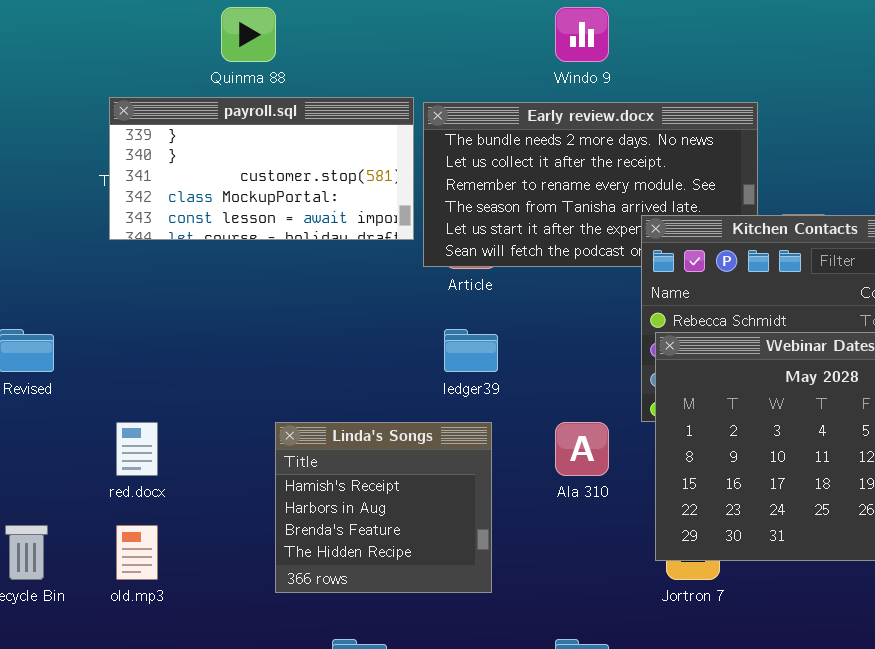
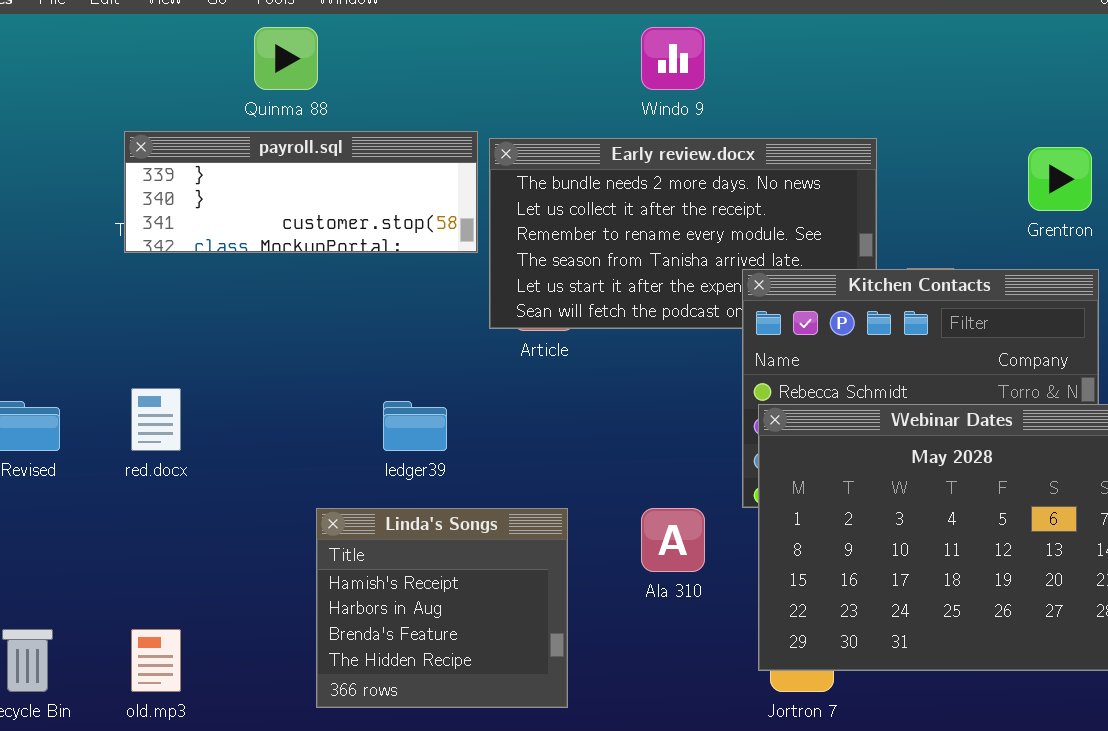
payroll.sql: [109,97,414,240] -> [124,131,478,253], resized
ledger39: [444,329,498,372] -> [383,401,447,451], moved
red.docx: [116,422,158,476] -> [131,388,181,451], moved

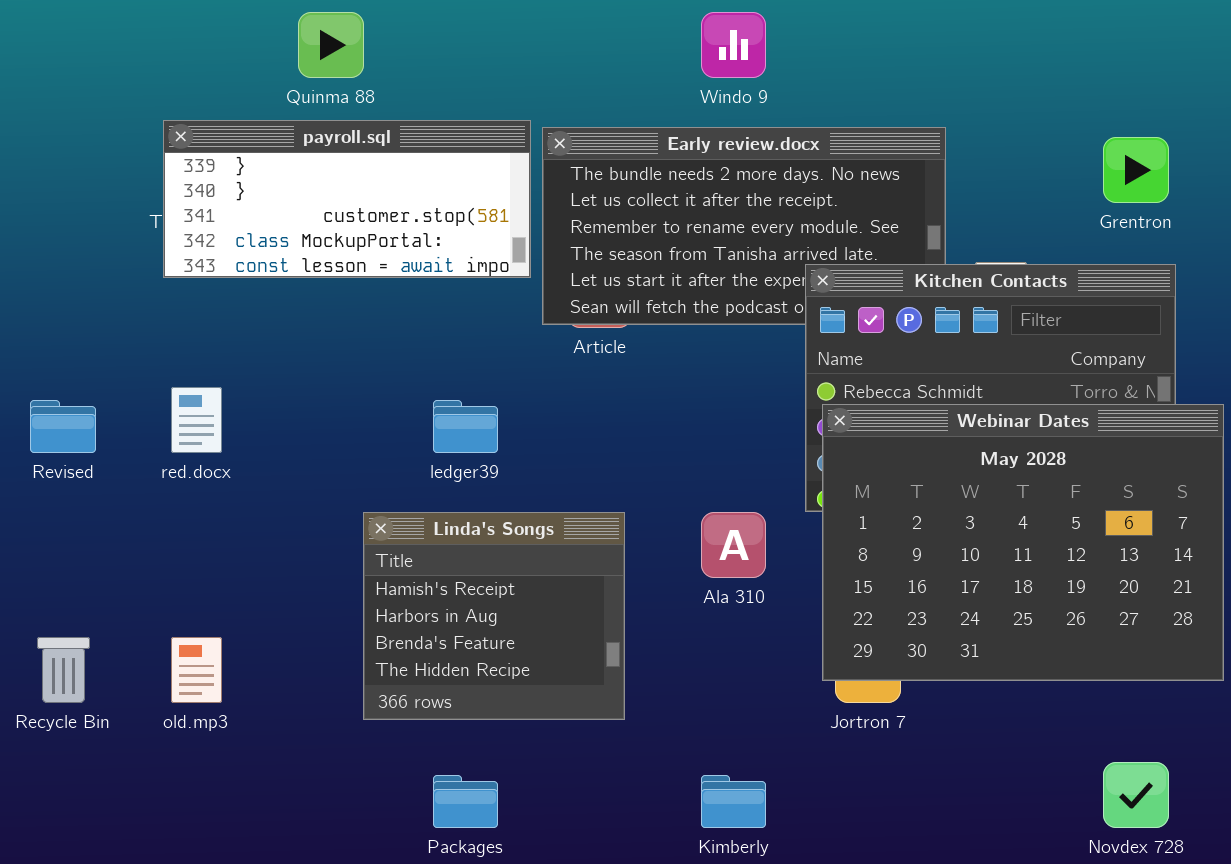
payroll.sql: [124,131,478,253] -> [163,120,531,278], resized

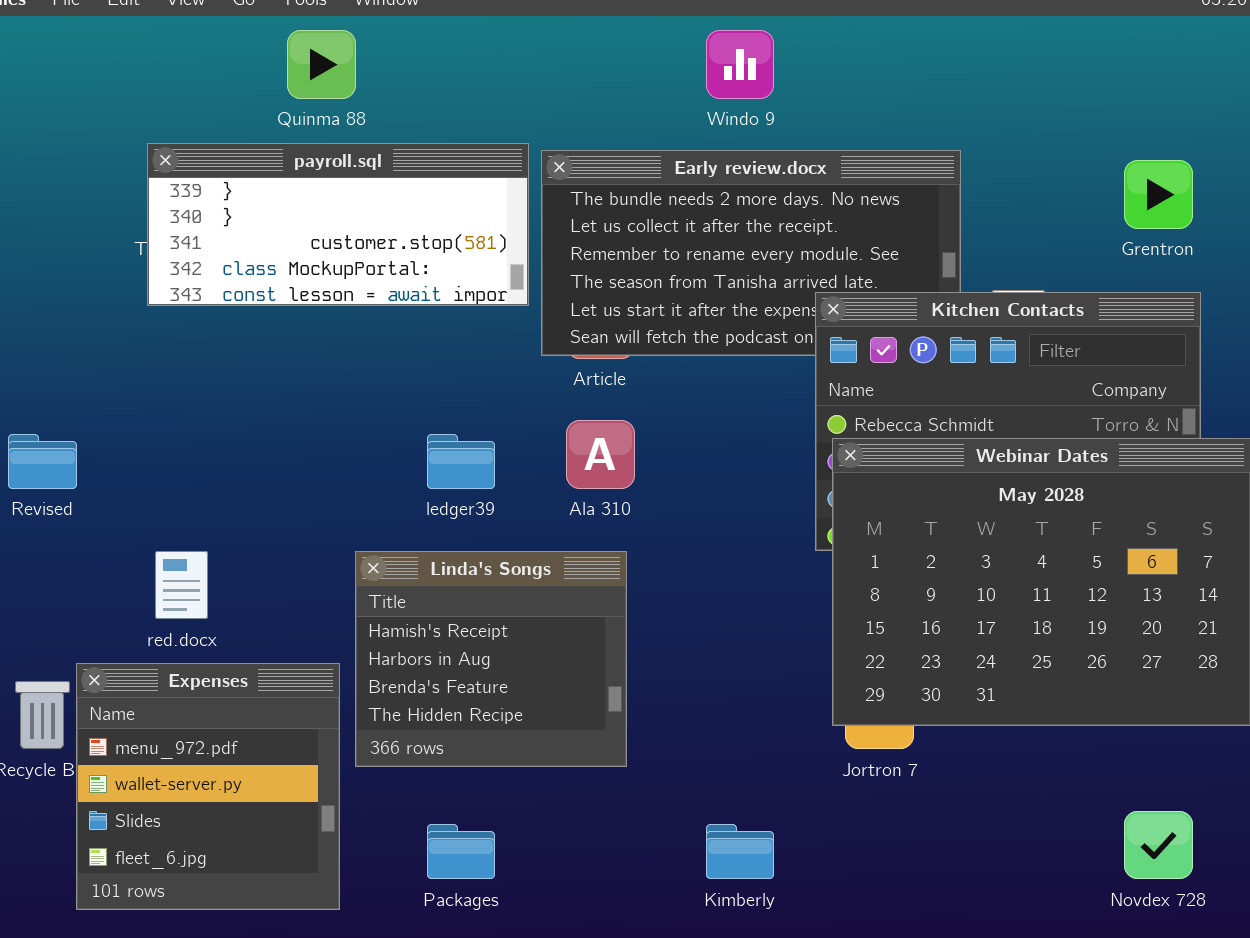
red.docx: [171,387,222,453] -> [155,551,208,619], moved
Ala 310: [701,512,766,578] -> [566,420,635,489], moved
Expenses: none -> [76,663,340,910], opened

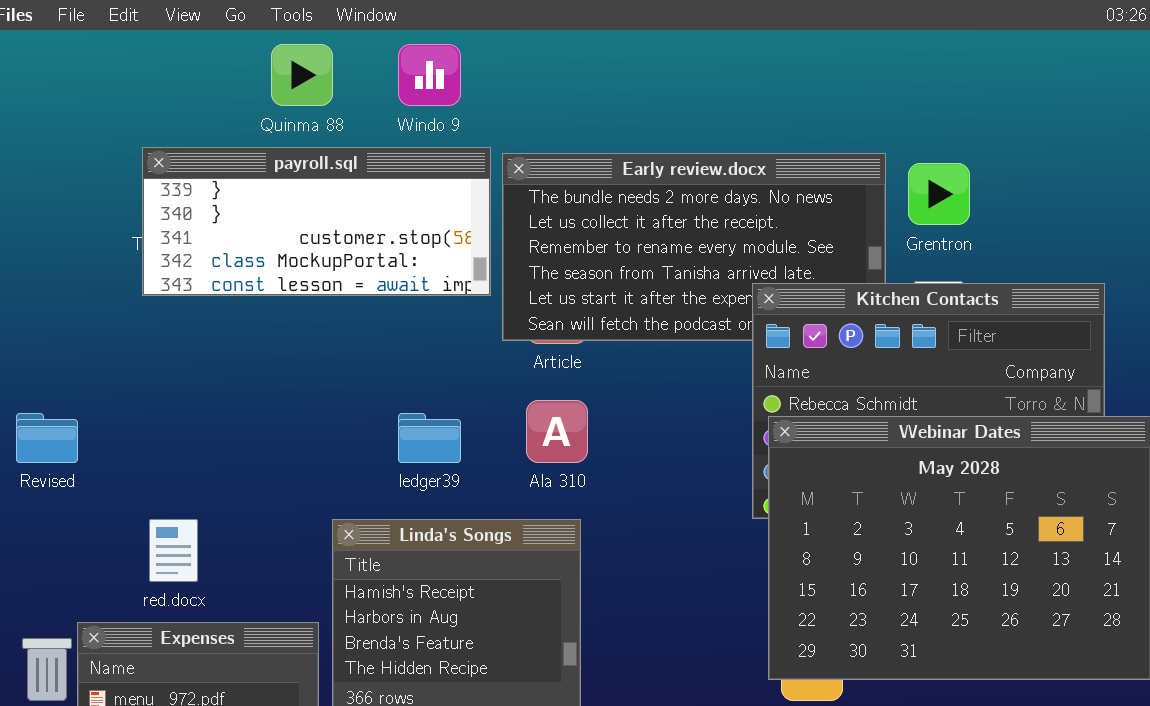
Windo 9: [706,30,774,99] -> [398,44,461,106], moved
Grentron: [1124,160,1193,229] -> [908,163,970,225], moved

